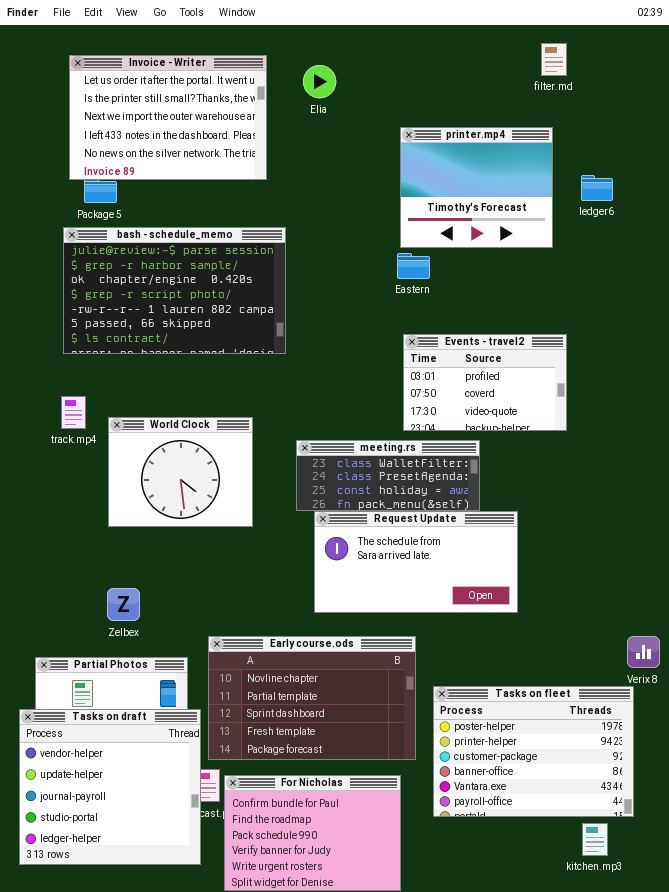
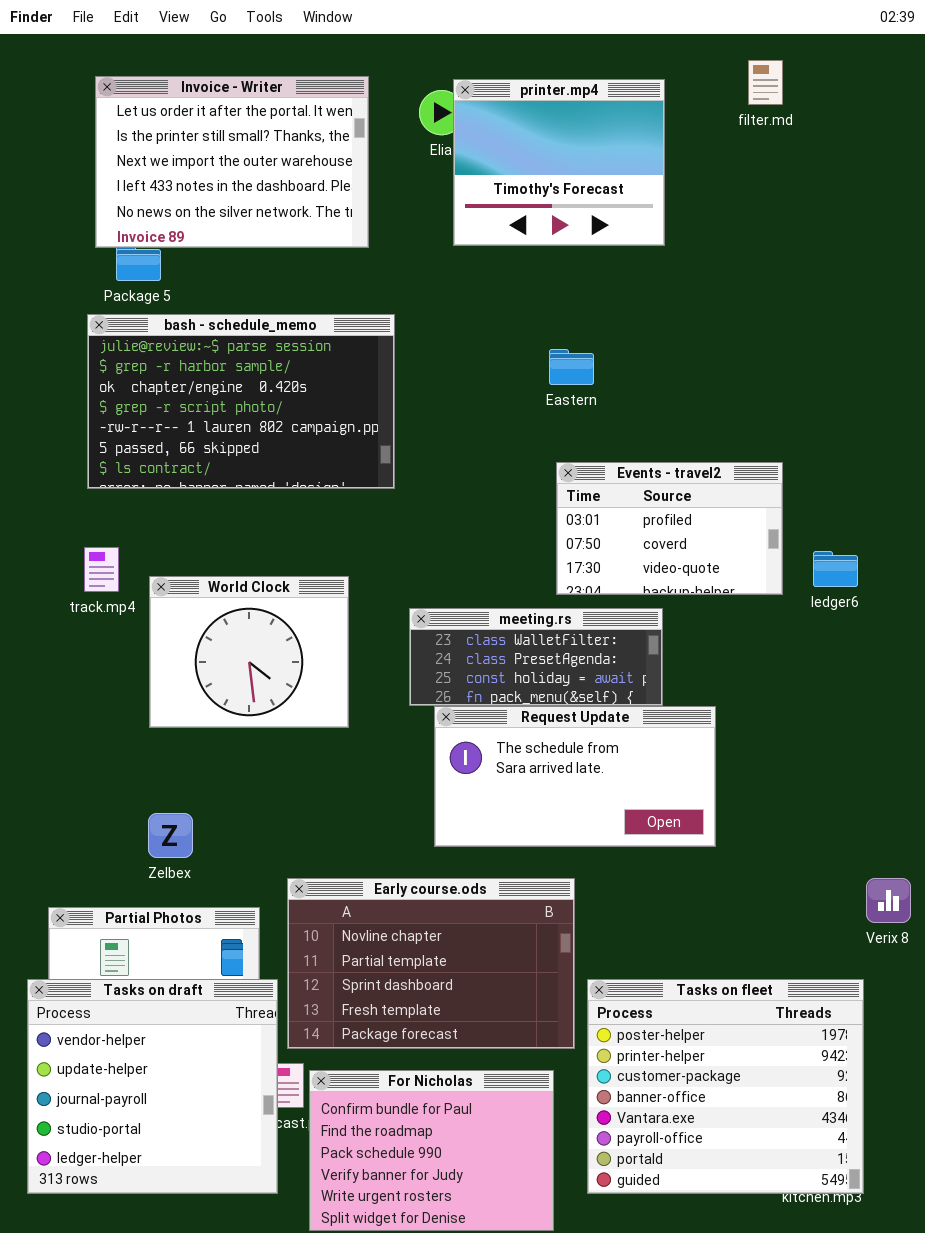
printer.mp4: [400,127,553,248] -> [453,79,665,246], moved
ledger6: [581,175,613,201] -> [813,551,858,587], moved
Tasks on fleet: [433,686,634,817] -> [587,979,864,1194], moved, resized

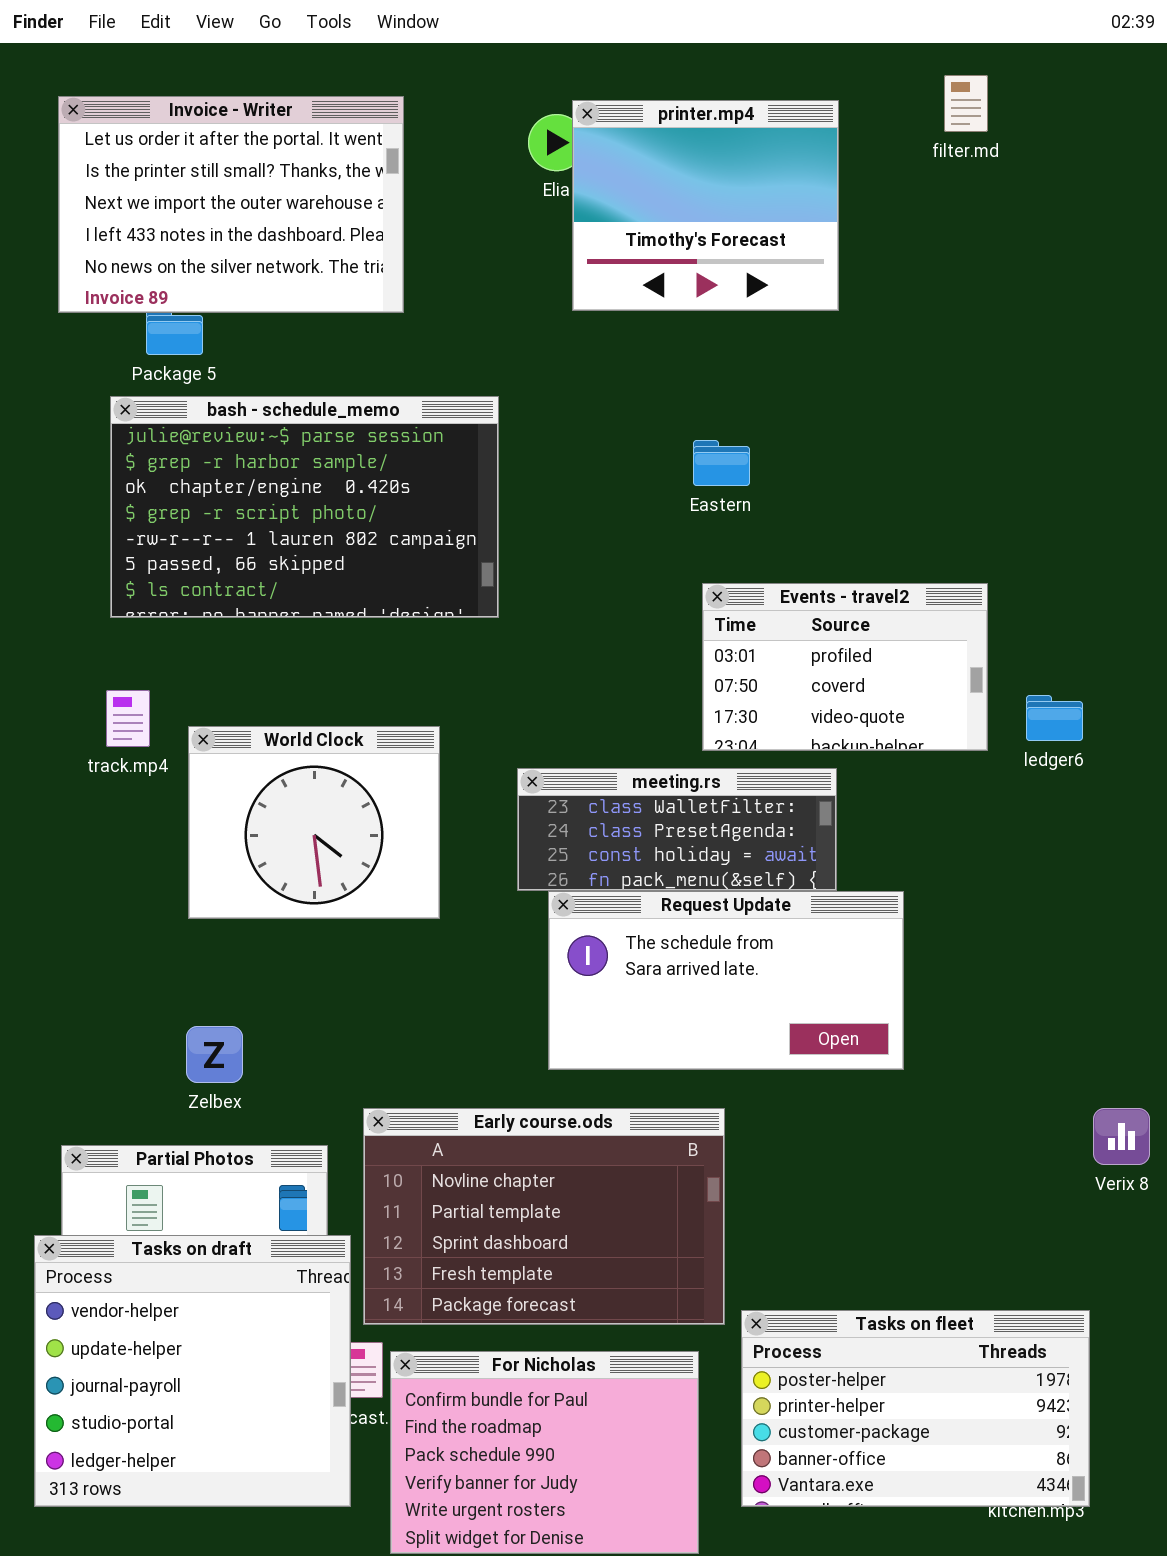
Invoice - Writer: [95,76,369,248] -> [58,96,404,313], moved
Tasks on fleet: [587,979,864,1194] -> [741,1310,1090,1507], resized

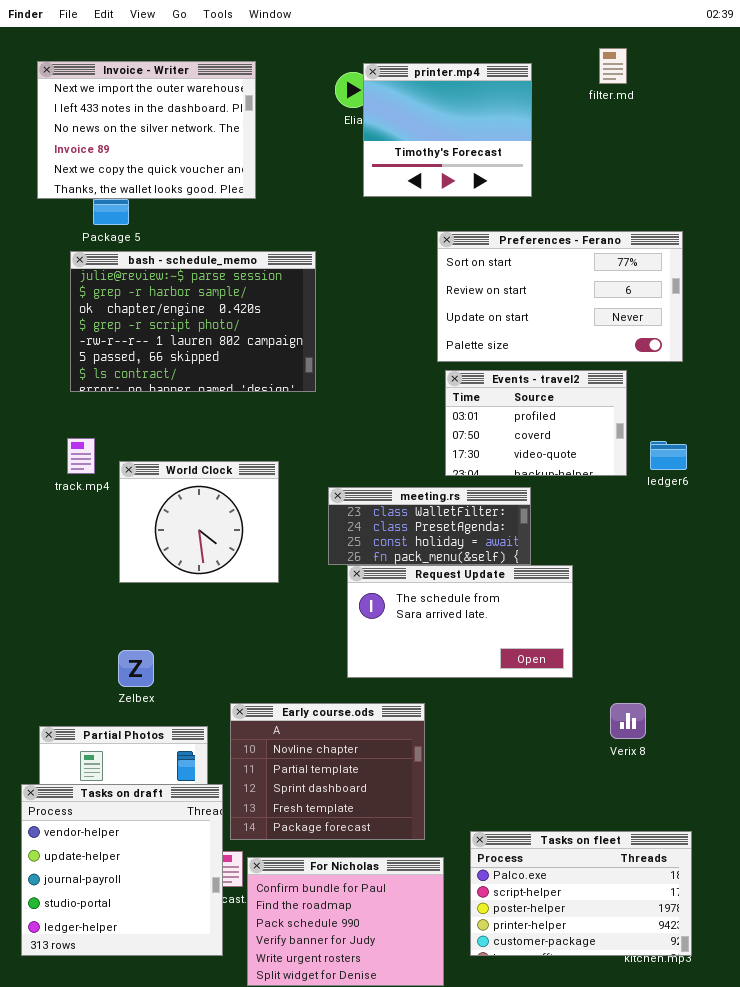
Invoice - Writer: [58,96,404,313] -> [37,61,256,199], scrolled down 2 rows
Preferences - Ferano: none -> [437,231,683,362], opened
Early course.ods: [363,1108,725,1325] -> [230,703,425,840], resized
Verix 8: [1093,1108,1150,1165] -> [610,703,646,739], moved
Tasks on fleet: [741,1310,1090,1507] -> [470,831,692,956], scrolled up 2 rows

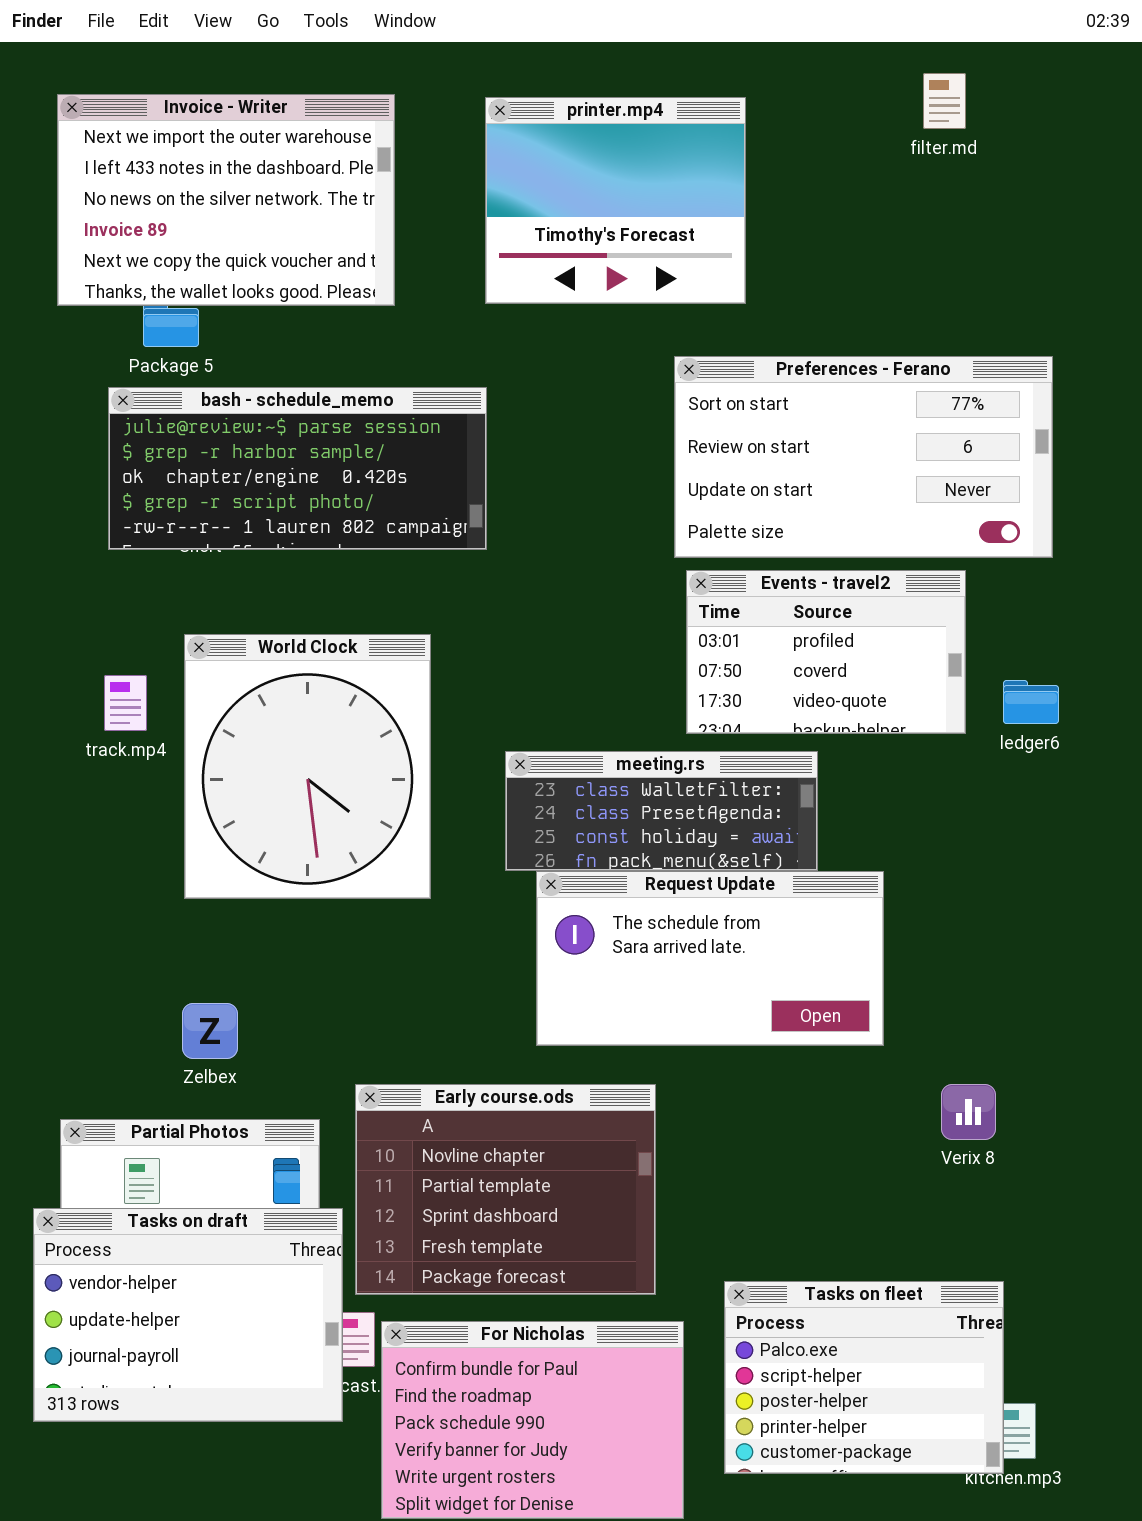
printer.mp4: [363,63,532,197] -> [485,97,746,304], moved
bash - schedule_memo: [70,251,316,392] -> [108,387,487,550], resized
World Clock: [119,461,279,583] -> [184,634,431,899], resized
Tasks on draft: [21,784,223,956] -> [33,1208,343,1422], resized
Tasks on fleet: [470,831,692,956] -> [724,1281,1004,1474], resized

